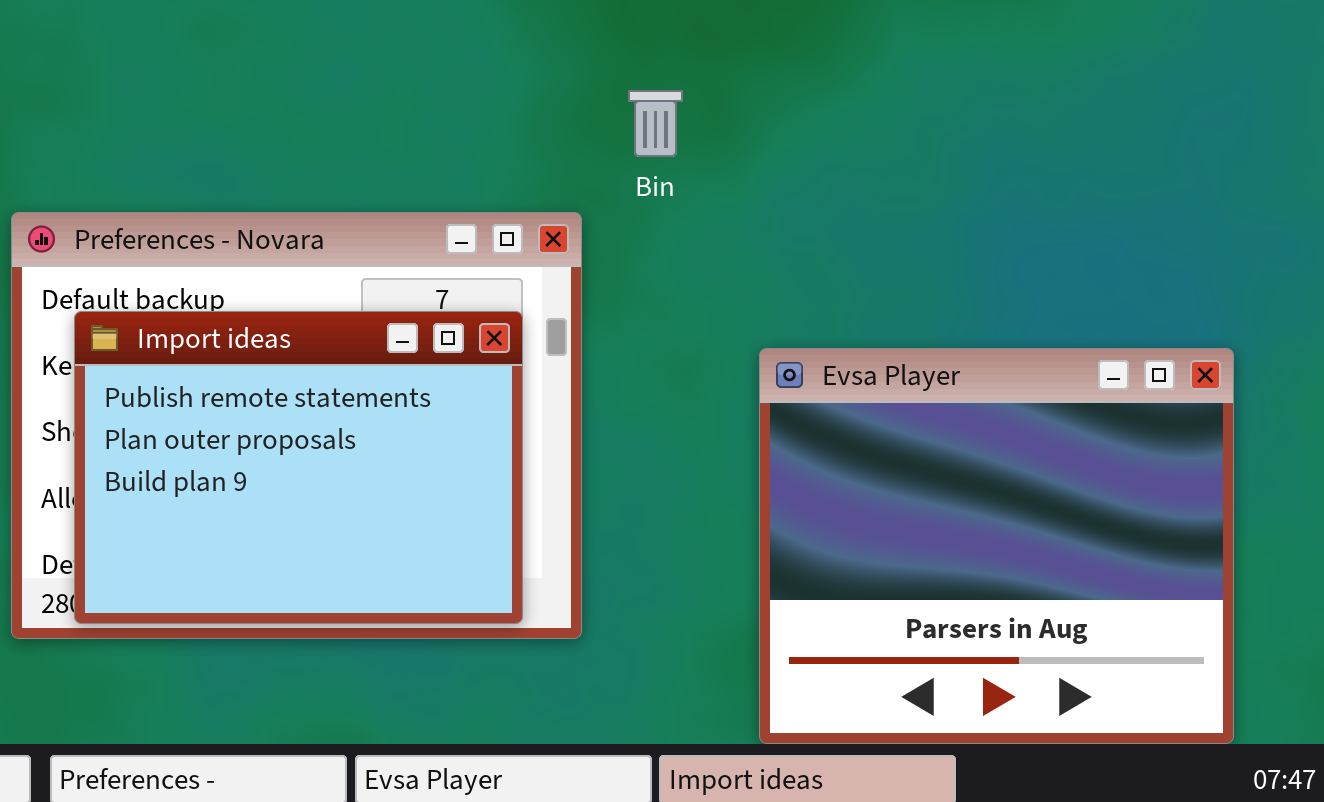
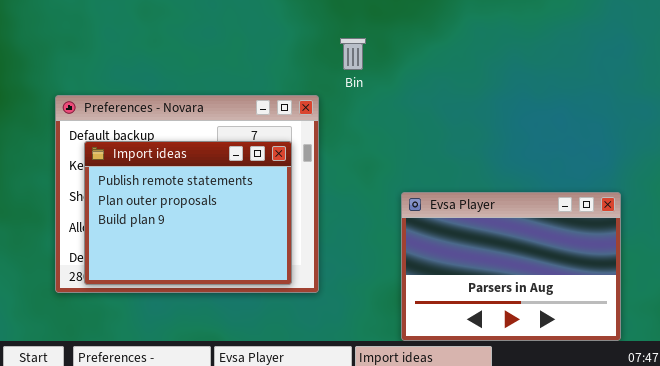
Evsa Player: [759,348,1234,744] -> [401,192,621,341], resized

